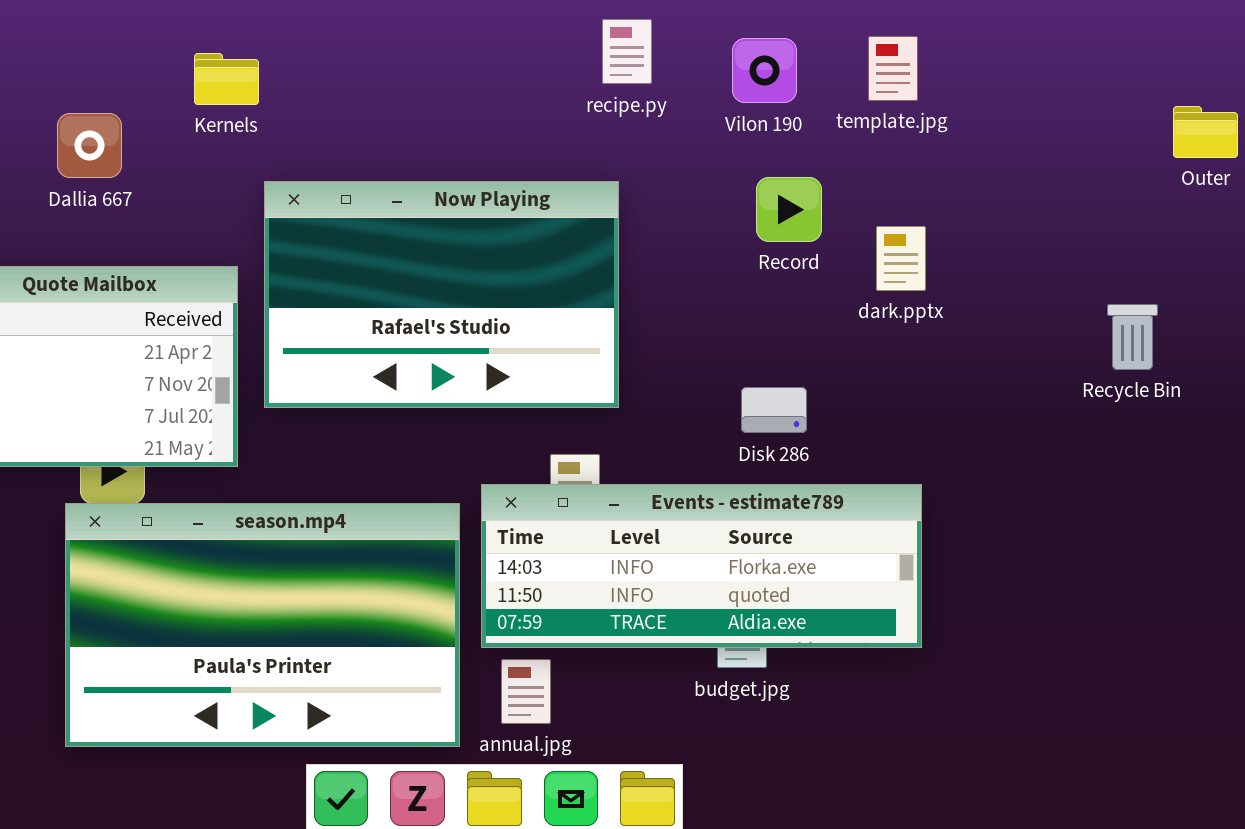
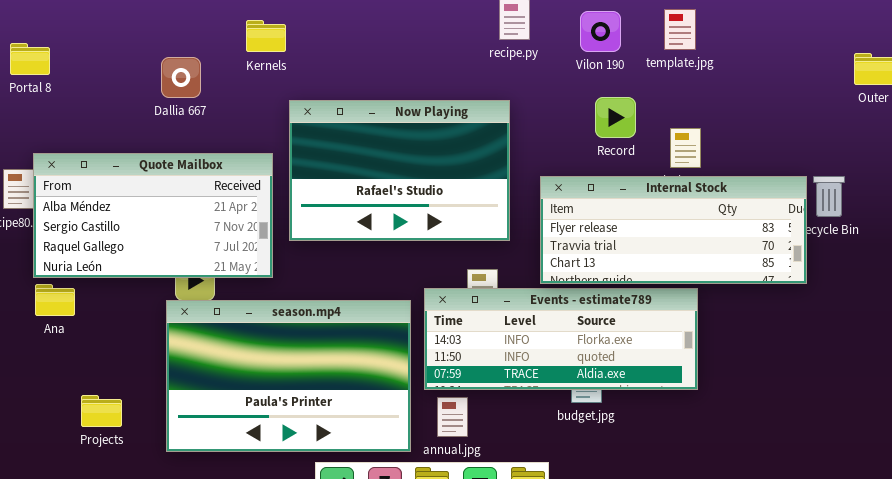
Internal Stock: none -> [540,176,807,284], opened

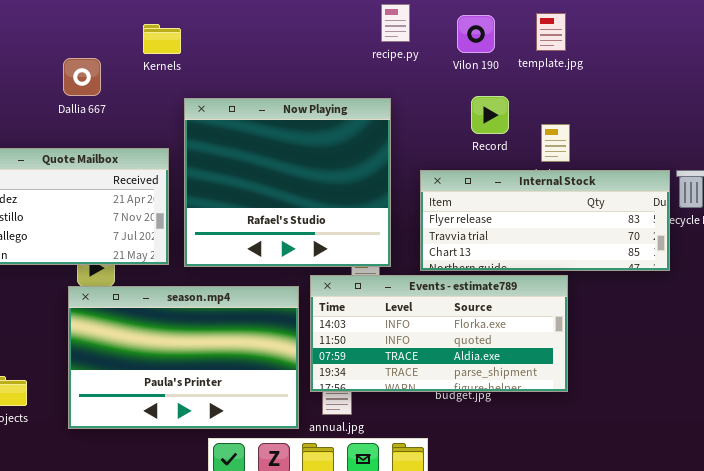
Now Playing: [289,100,510,241] -> [184,98,391,267], resized
Events - estimate789: [424,288,698,390] -> [310,275,568,392], resized

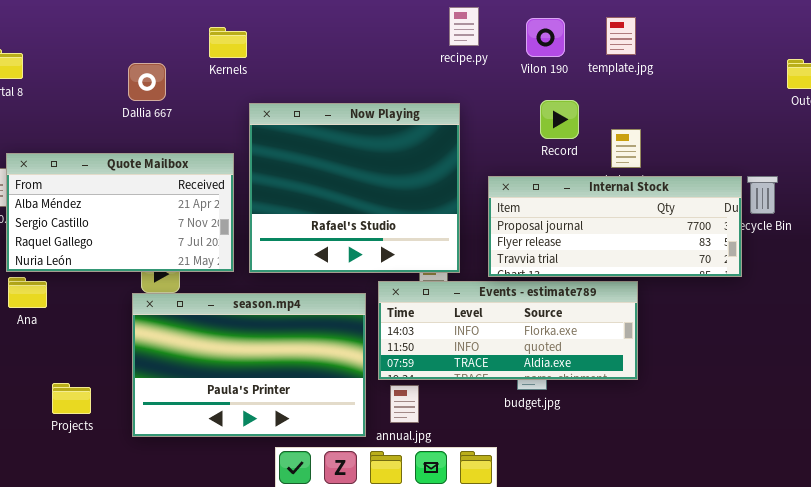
Internal Stock: [420,170,670,271] -> [488,176,742,277], scrolled up 1 row
Events - estimate789: [310,275,568,392] -> [378,281,638,380], resized

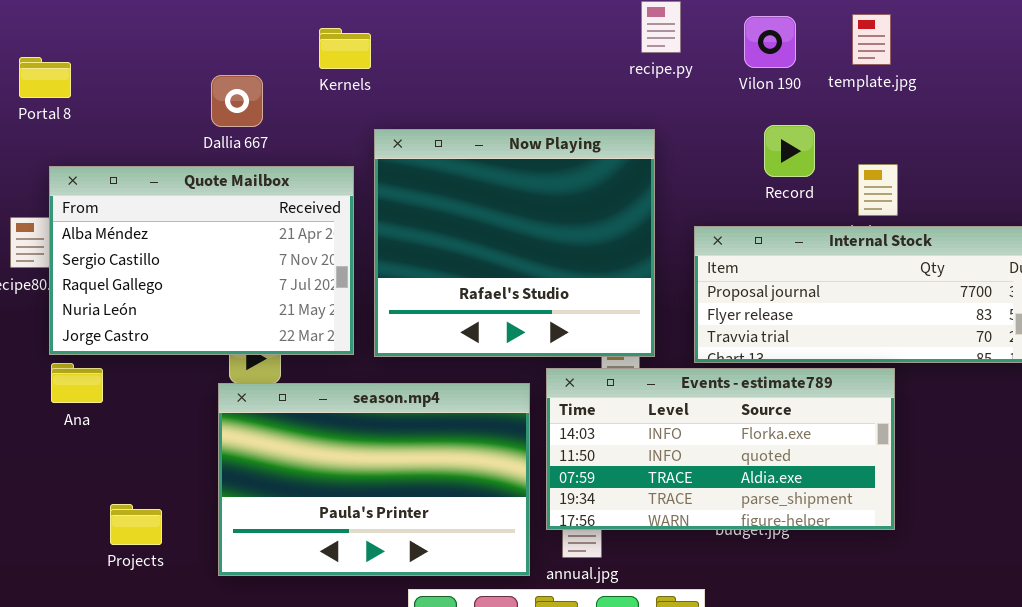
Quote Mailbox: [6,153,234,272] -> [49,166,354,355], resized
Events - estimate789: [378,281,638,380] -> [546,368,895,530], resized

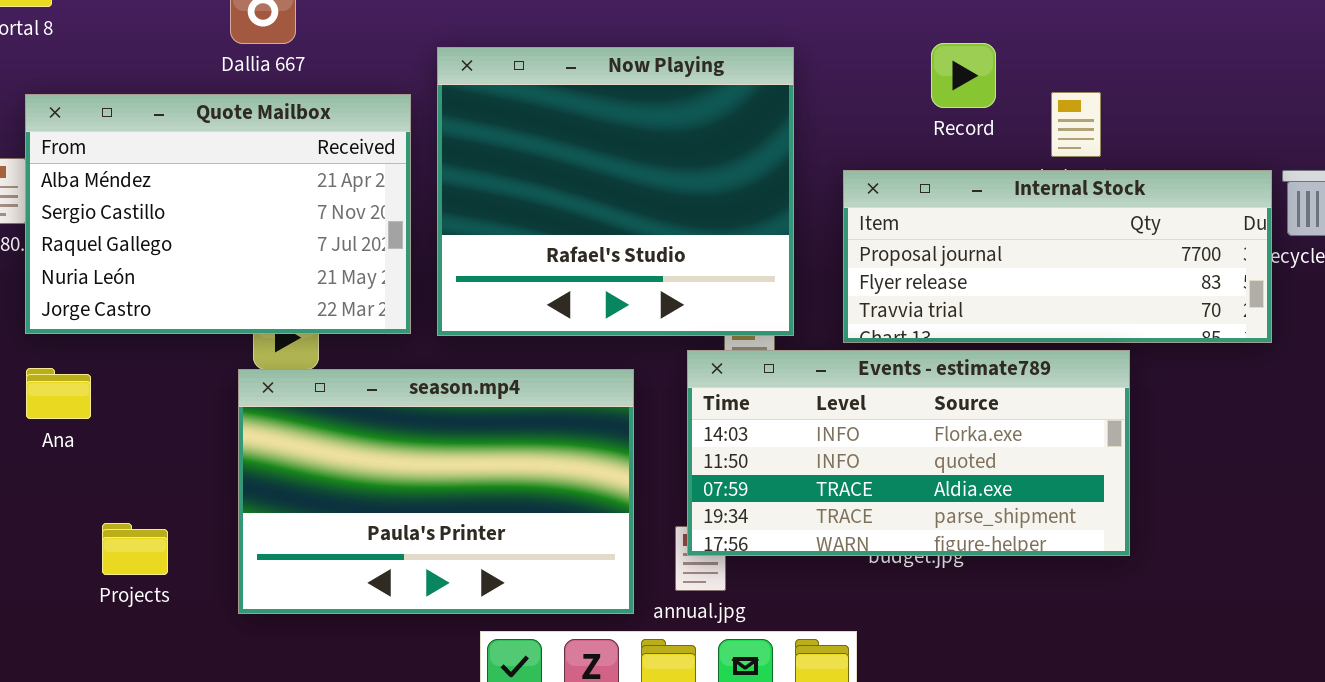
Ana: [51,363,103,403] -> [26,368,91,419], moved
Events - estimate789: [546,368,895,530] -> [687,350,1130,556], moved

